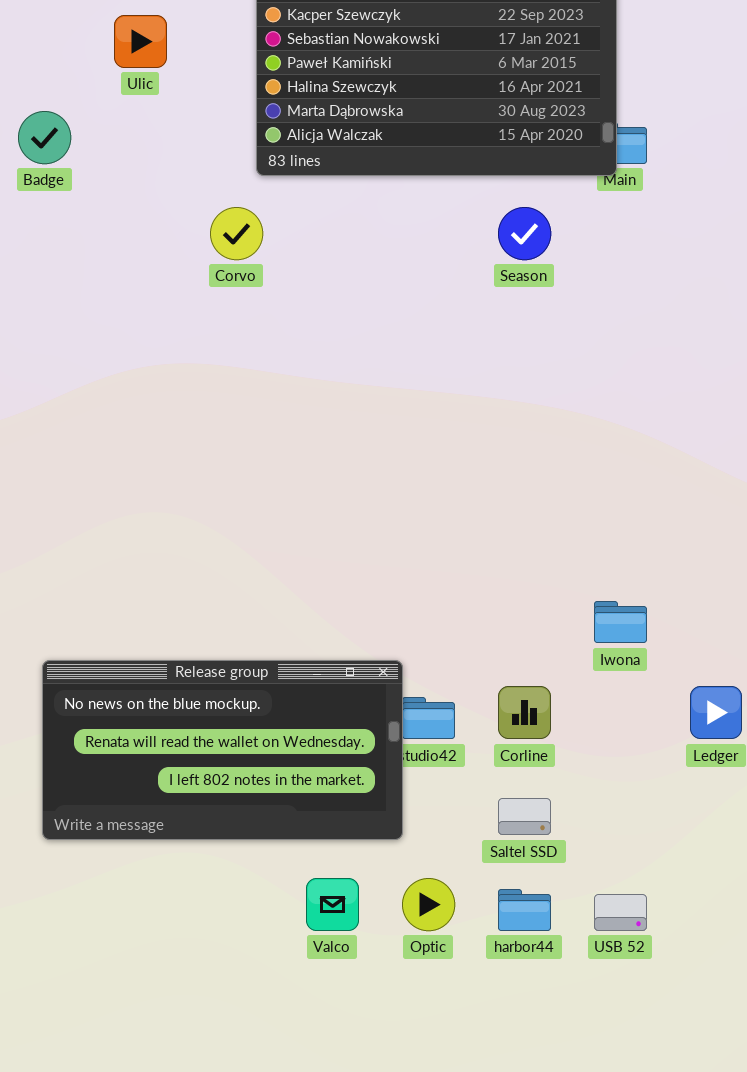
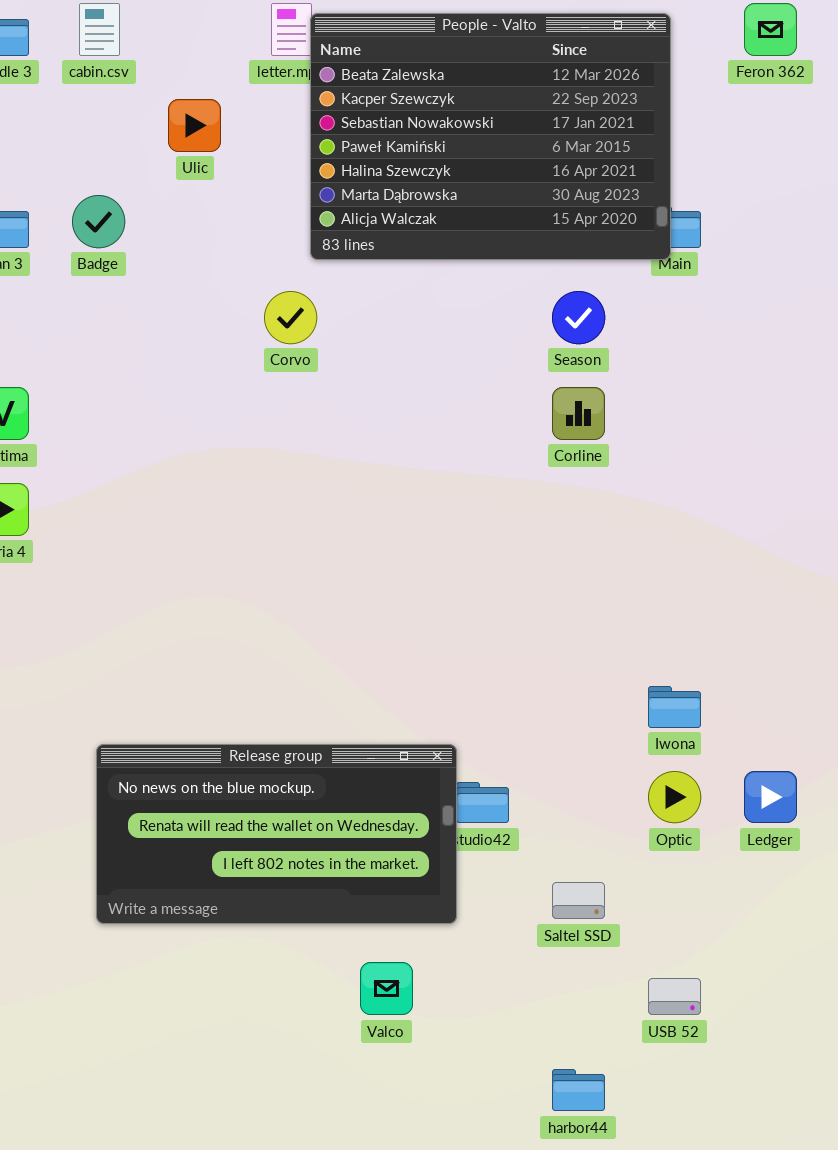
Corline: [498,686,551,739] -> [552,387,605,440], moved
Optic: [402,878,455,931] -> [648,771,701,823], moved
harbor44: [498,889,551,931] -> [552,1069,605,1111], moved

